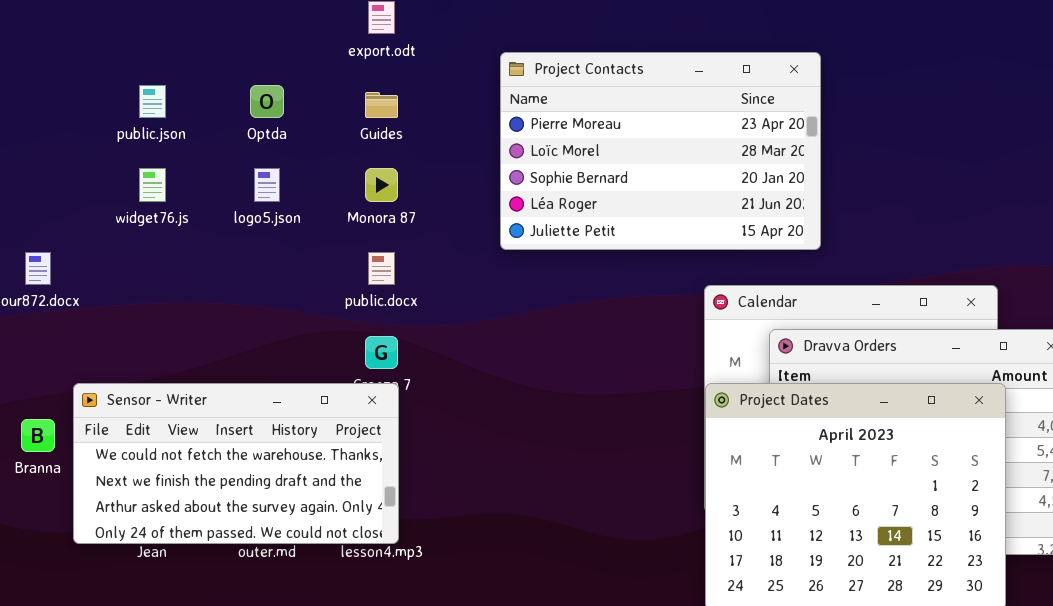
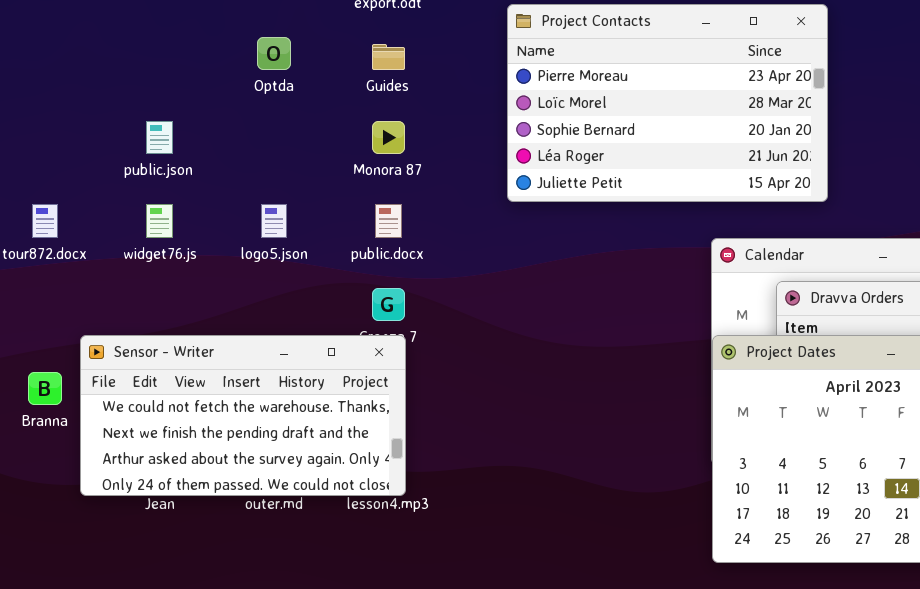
public.json: [139,85,166,118] -> [146,121,173,154], moved
widget76.js: [139,168,166,202] -> [146,204,173,238], moved
logo5.json: [254,168,280,202] -> [261,204,287,238], moved

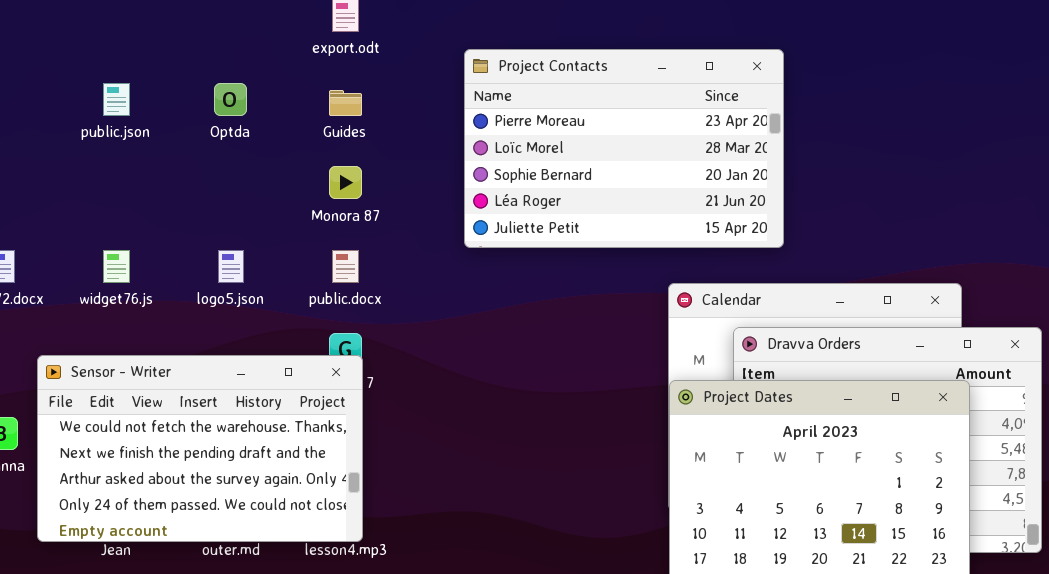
public.json: [146,121,173,154] -> [103,83,130,116], moved
Sensor - Writer: [80,335,406,496] -> [37,355,363,542], resized

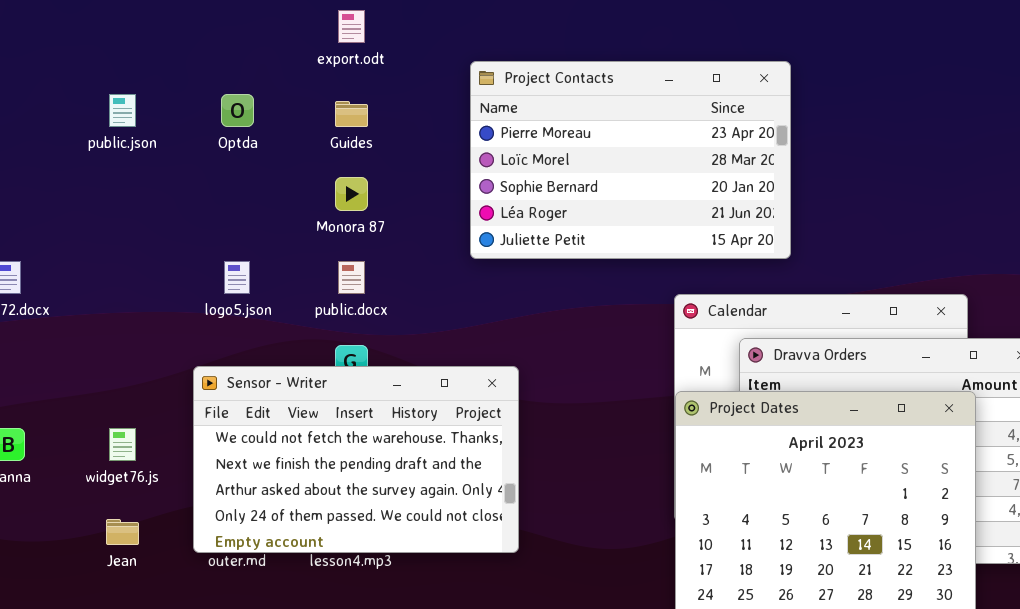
widget76.js: [103,250,130,283] -> [109,428,136,461], moved
Sensor - Writer: [37,355,363,542] -> [193,366,519,553], moved

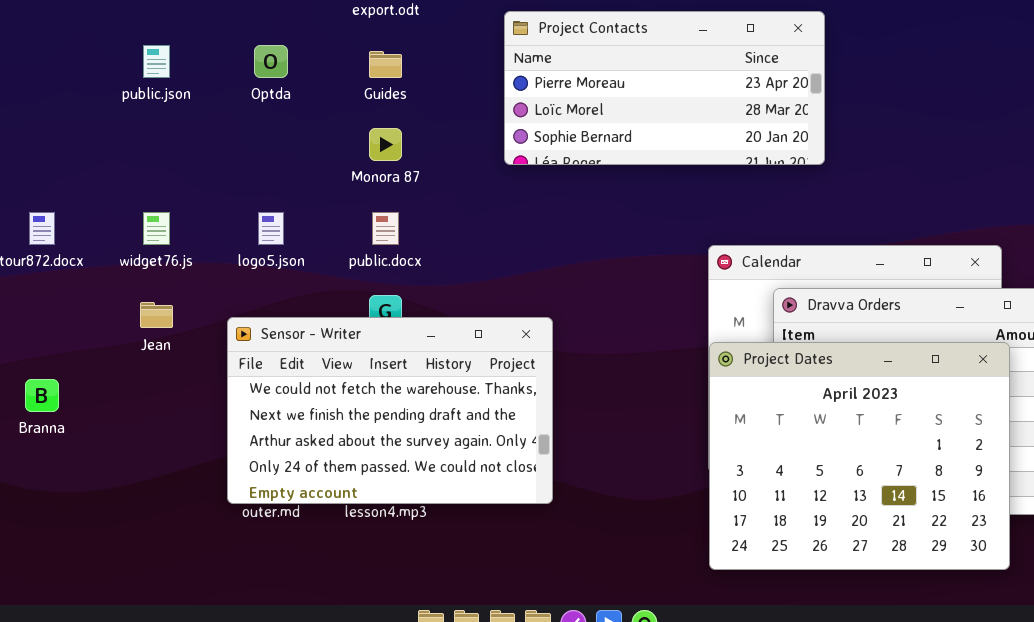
Project Contacts: [470,61,791,259] -> [504,11,825,165], resized
widget76.js: [109,428,136,461] -> [143,212,170,245], moved
Jean: [106,519,139,545] -> [140,302,173,328], moved

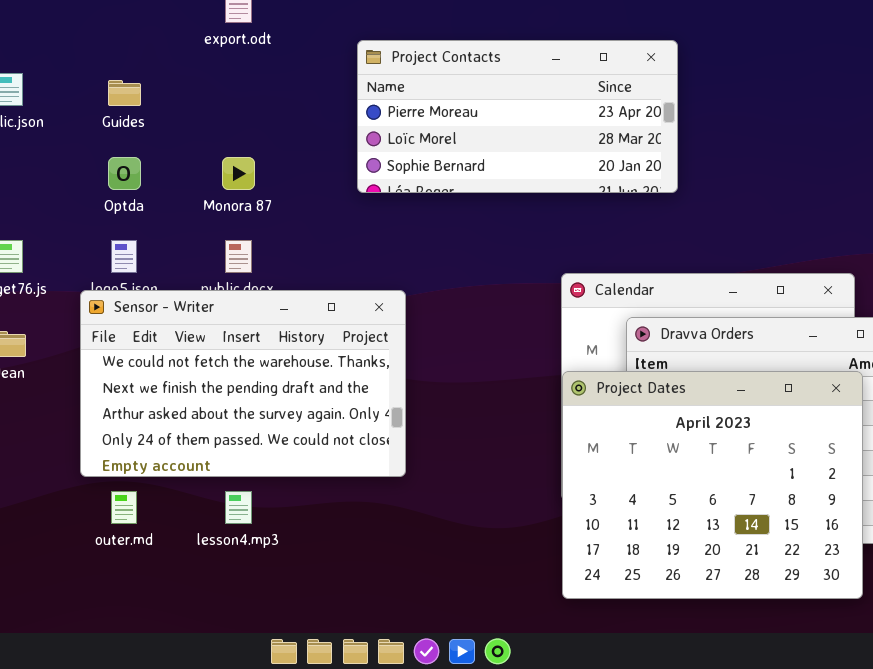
Optda: [254,45,288,78] -> [108,157,141,190], moved
Guides: [369,51,402,78] -> [108,80,141,106], moved
Sensor - Writer: [227,317,553,504] -> [80,290,406,477], moved

